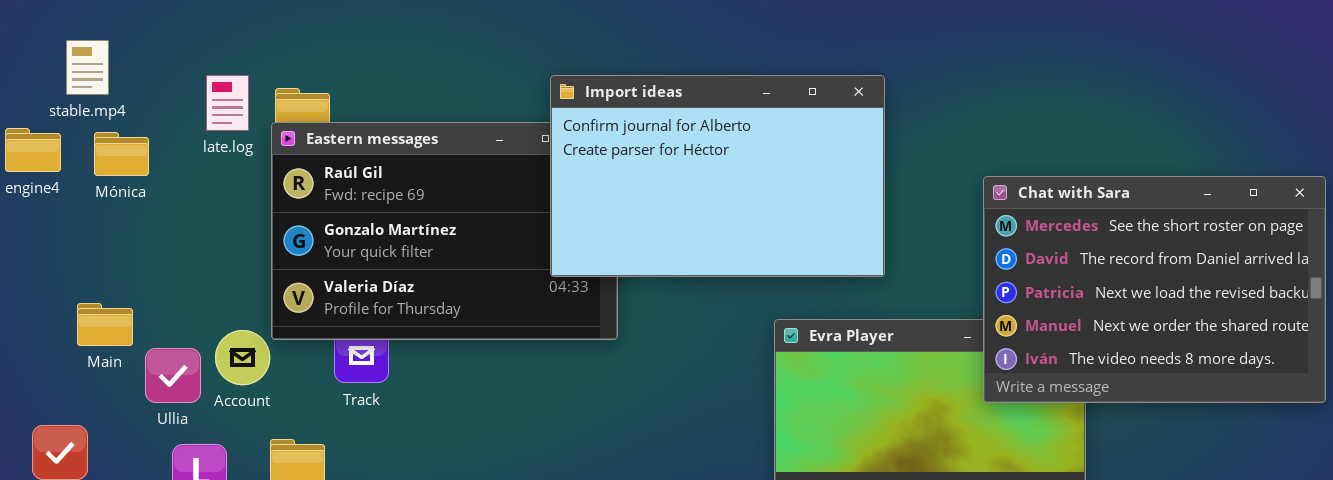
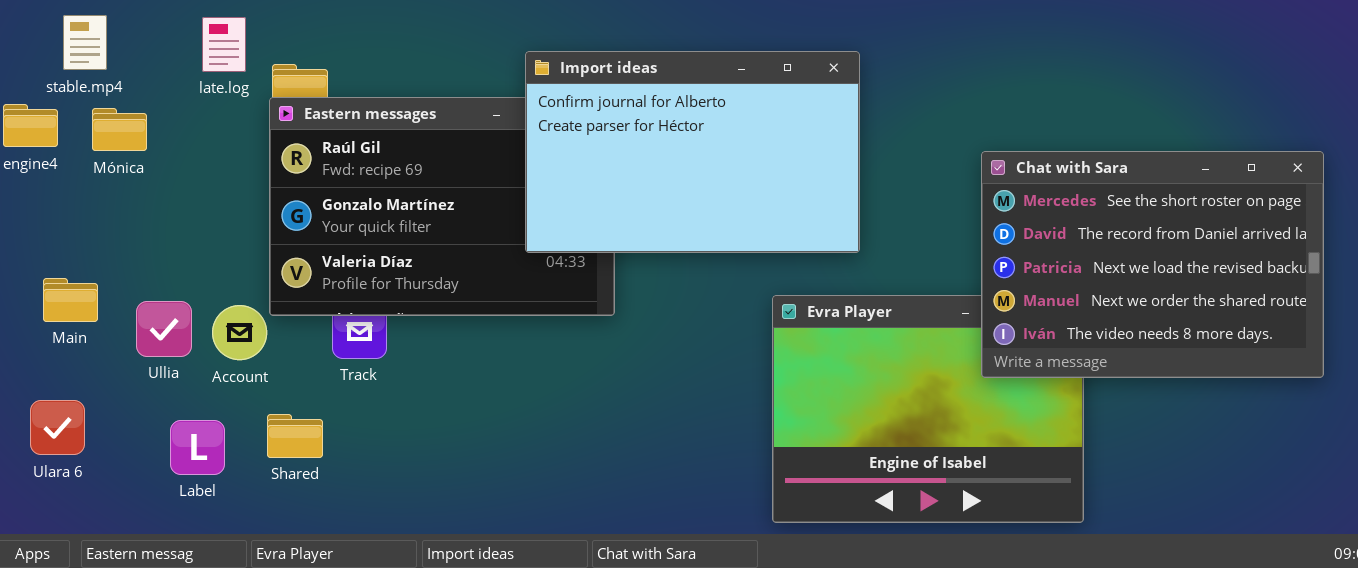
late.log: [206,75,249,131] -> [202,17,246,72], moved
Import ideas: [550,75,885,277] -> [525,51,860,253], moved
Main: [77,303,133,346] -> [43,278,98,322], moved
Ullia: [145,348,201,403] -> [136,301,192,357], moved

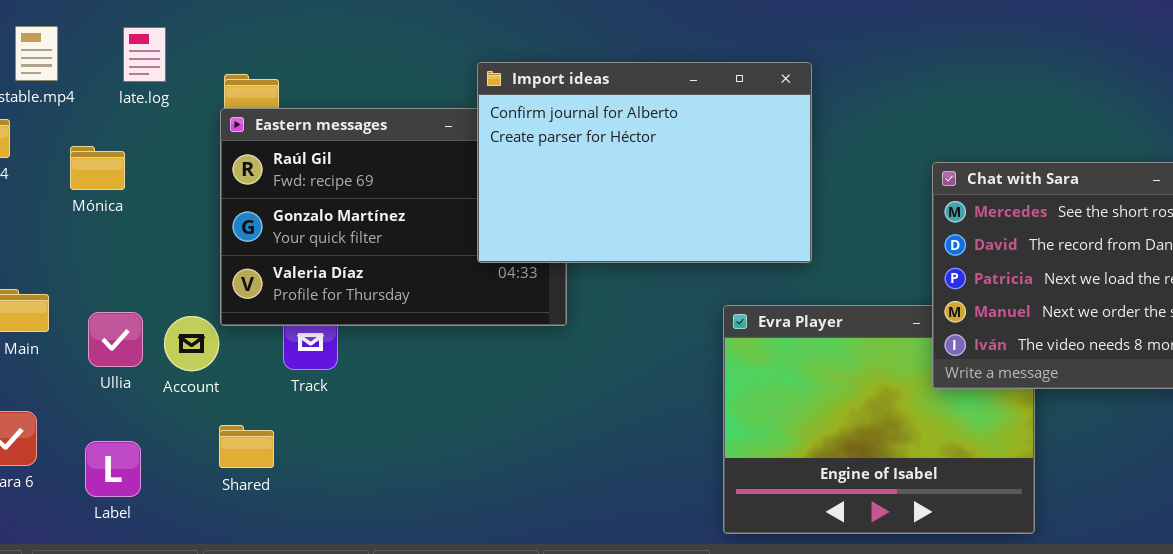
late.log: [202,17,246,72] -> [123,27,166,82], moved
Mónica: [92,108,147,151] -> [70,146,125,190], moved
Label: [170,420,225,475] -> [85,441,141,497], moved

